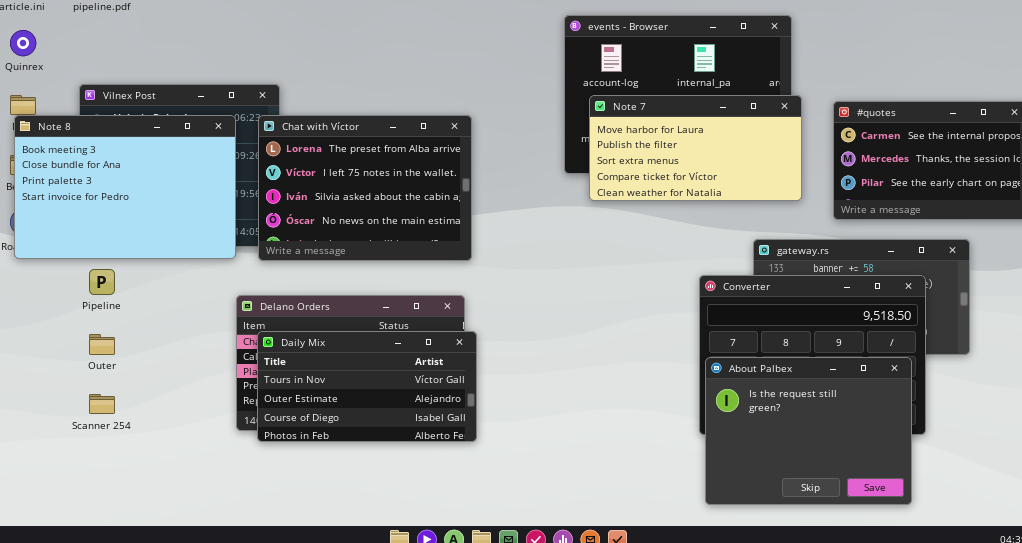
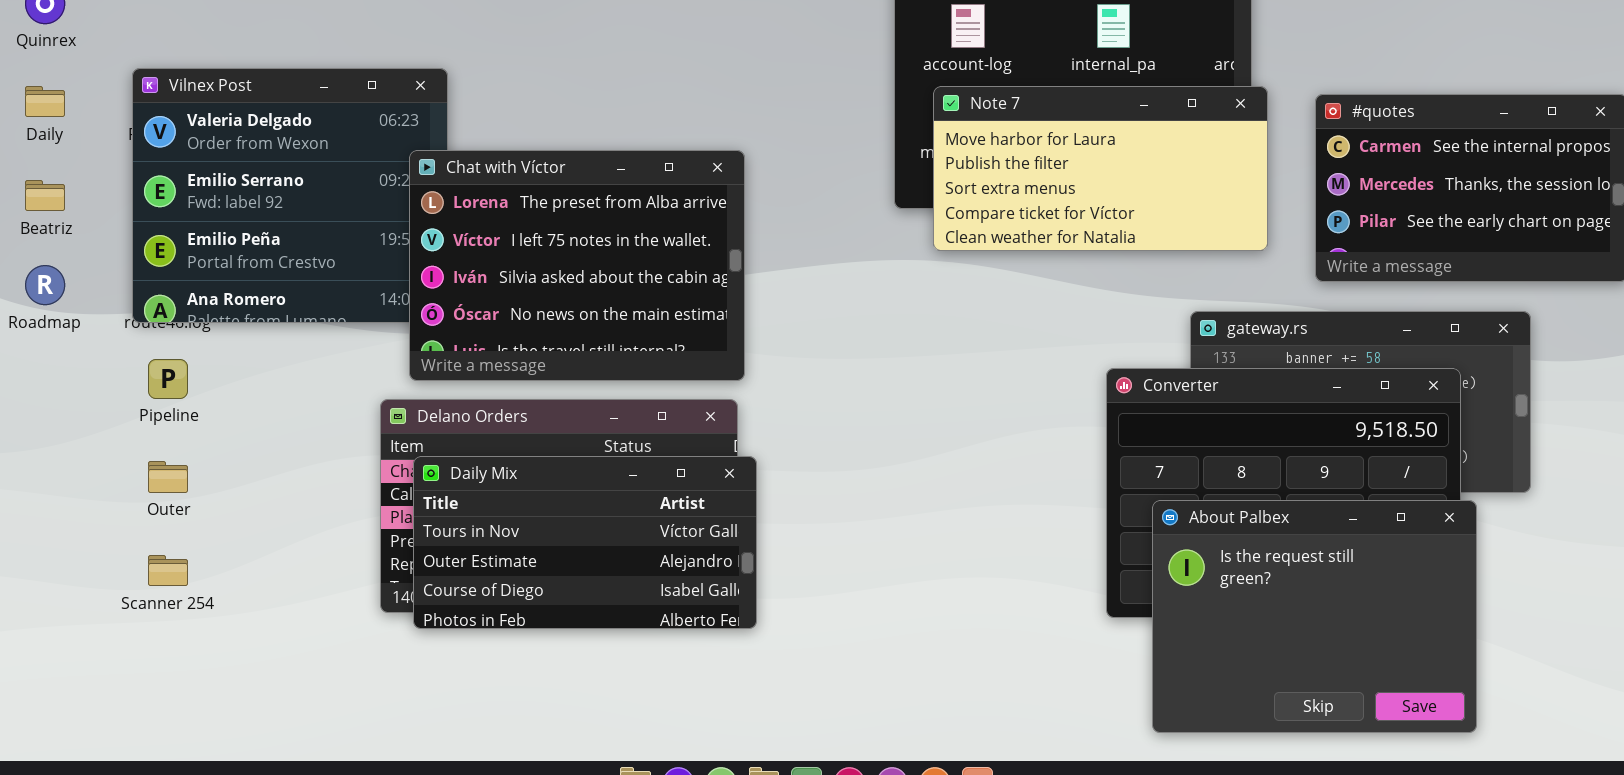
Chat with Víctor: [258,115,472,261] -> [409,150,745,381], moved
Note 8: [14,115,236,259] -> none, closed
About Palbex: [705,357,912,505] -> [1152,500,1477,733], moved

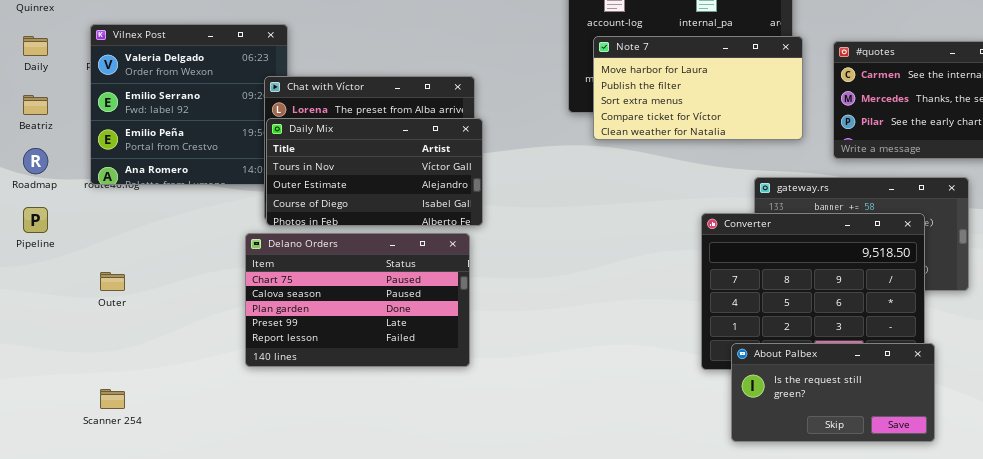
Pipeline: [148,359,188,399] -> [23,207,48,233], moved
Daily Mix: [413,456,757,629] -> [266,118,483,226], moved
About Palbex: [1152,500,1477,733] -> [731,343,935,442], resized
Scanner 254: [148,555,188,586] -> [100,389,125,409], moved

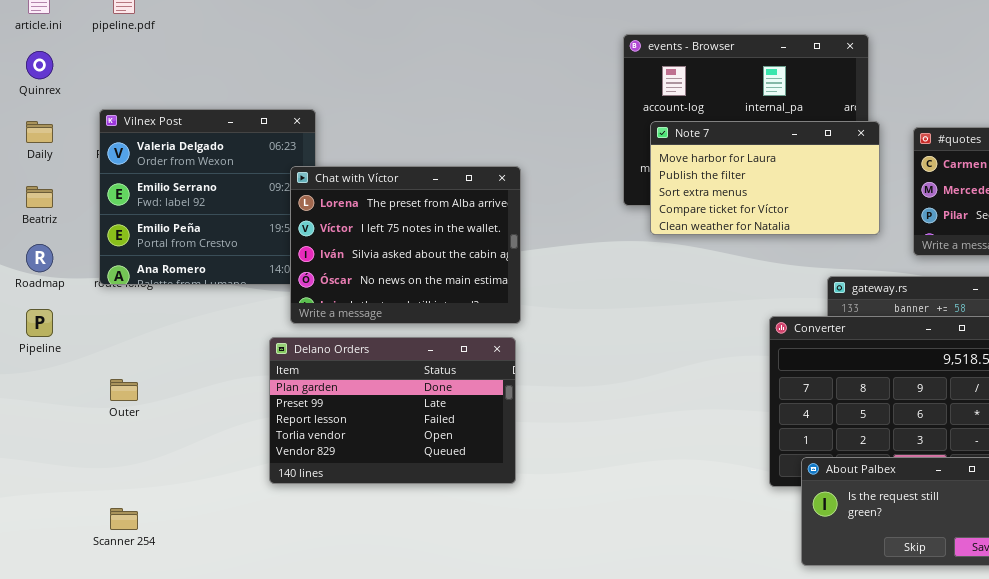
Daily Mix: [266,118,483,226] -> none, closed
Delano Orders: [245,233,470,367] -> [269,337,516,484], scrolled down 2 rows

